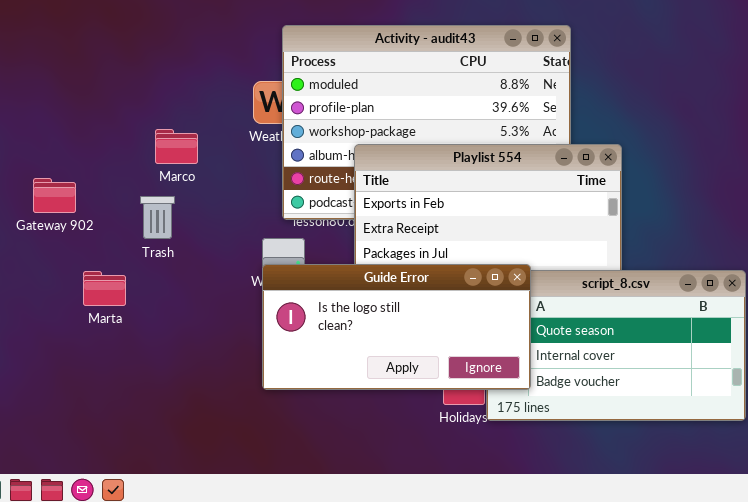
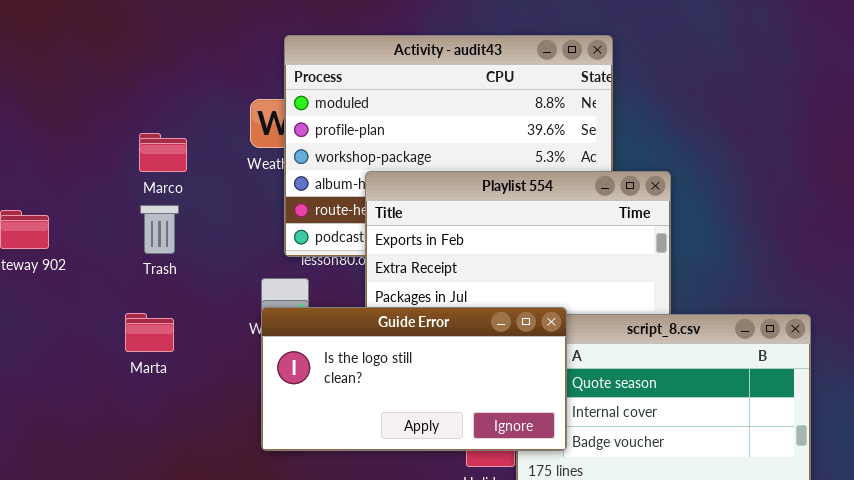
Marco: [155,129,198,164] -> [139,133,187,172], moved
Trash: [140,196,175,239] -> [140,205,179,254], moved
Marta: [83,271,126,306] -> [125,313,174,352], moved

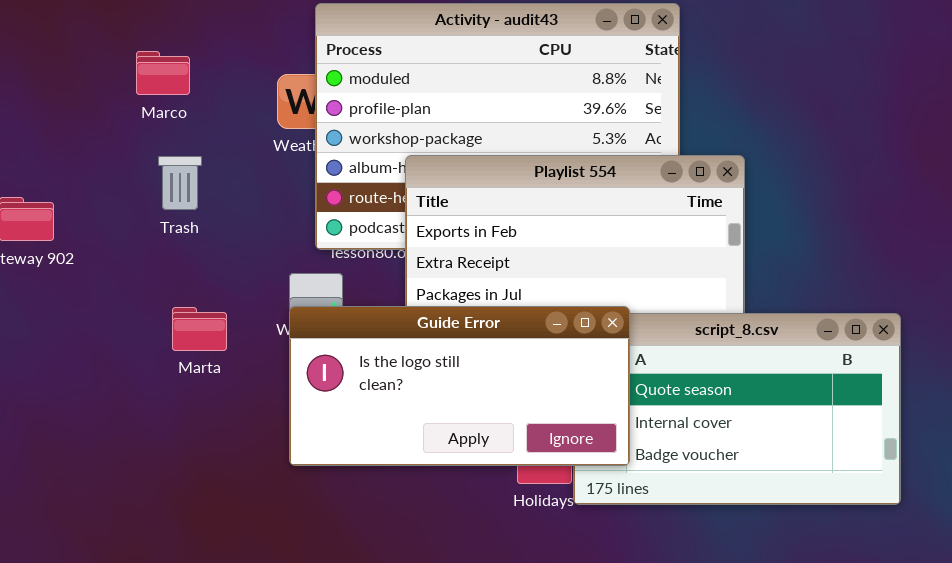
Marco: [139,133,187,172] -> [136,51,190,95], moved
Trash: [140,205,179,254] -> [158,156,202,210], moved
Marta: [125,313,174,352] -> [172,307,227,351], moved

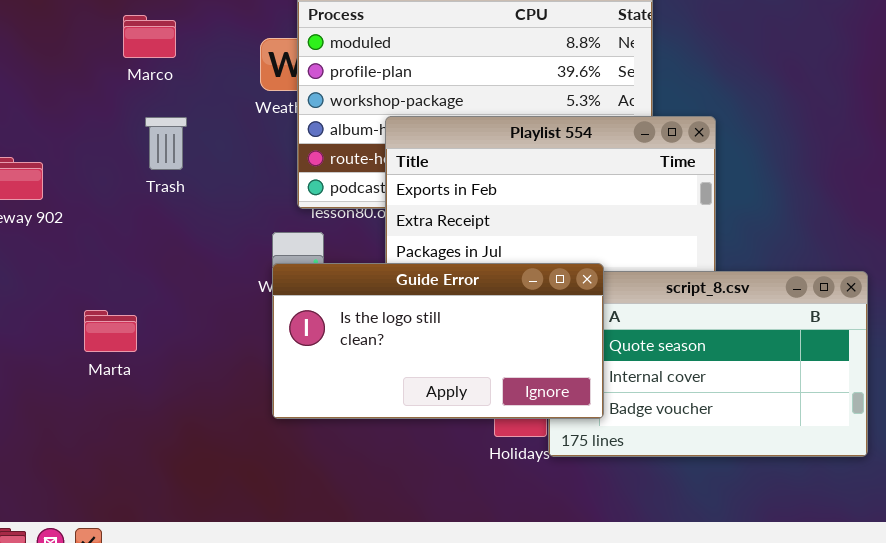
Marta: [172,307,227,351] -> [84,310,137,352], moved

